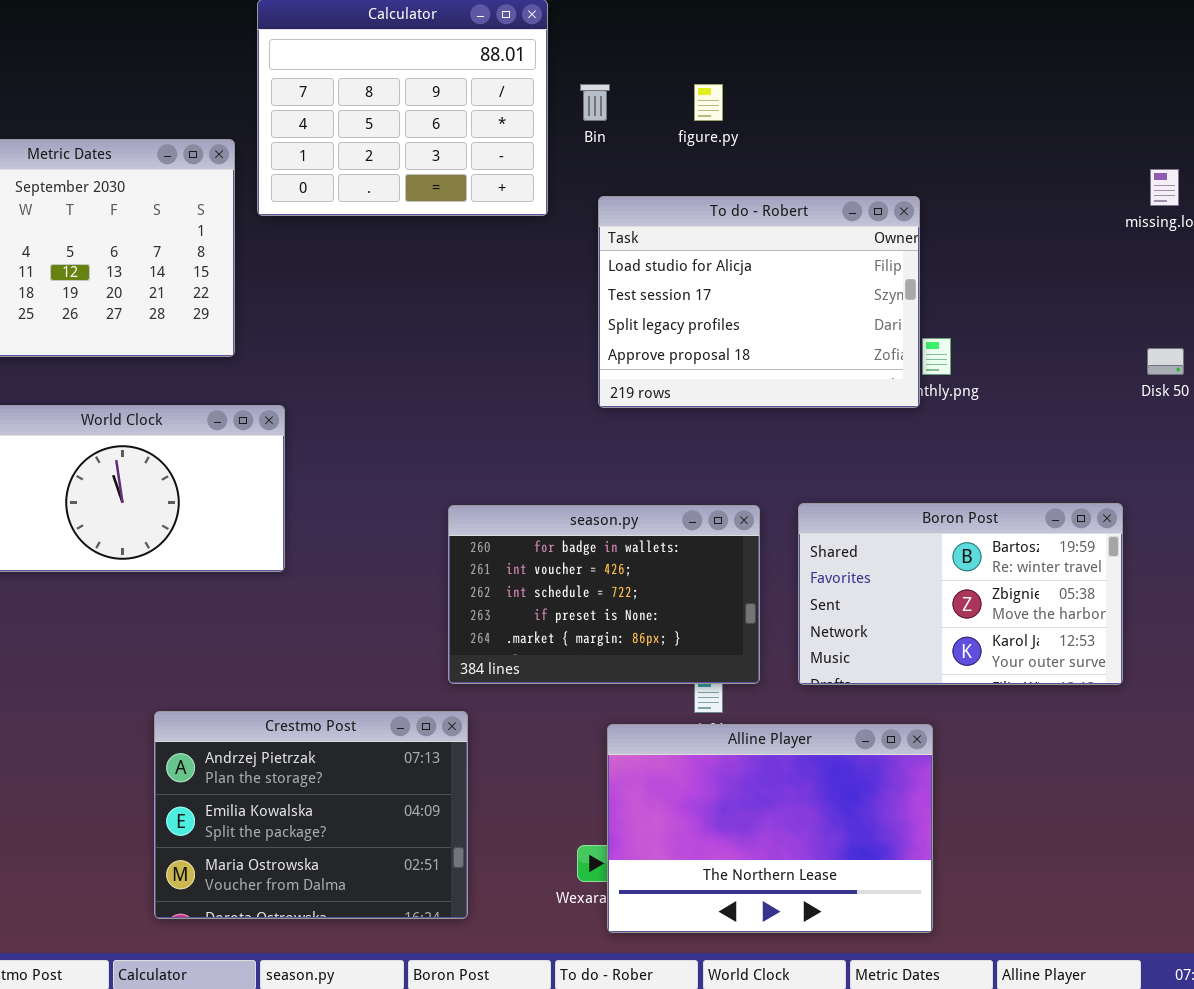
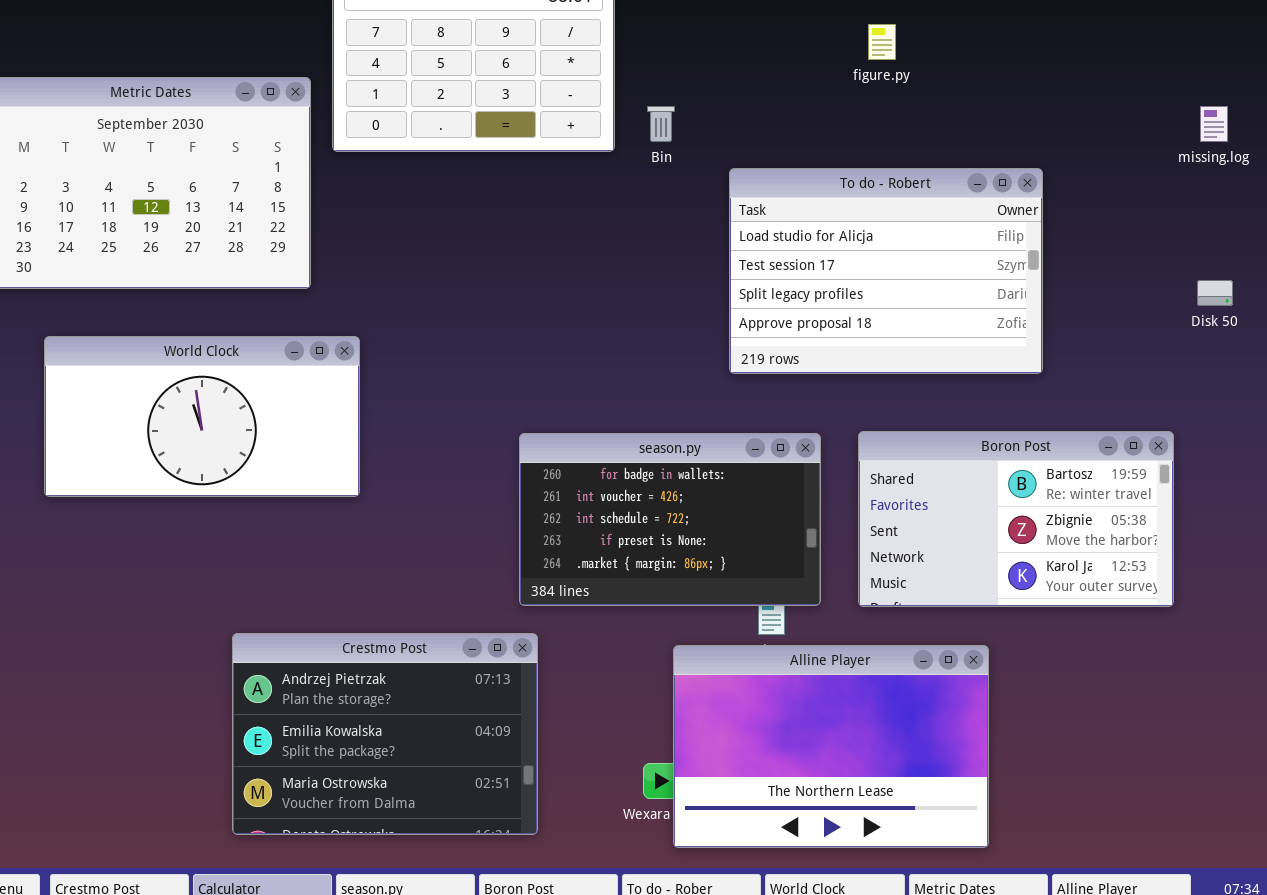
Bin: [580,84,610,121] -> [647,106,675,142], moved
figure.py: [694,84,723,121] -> [868,24,896,60], moved
To do - Robert: [598,196,920,408] -> [729,168,1043,374], moved

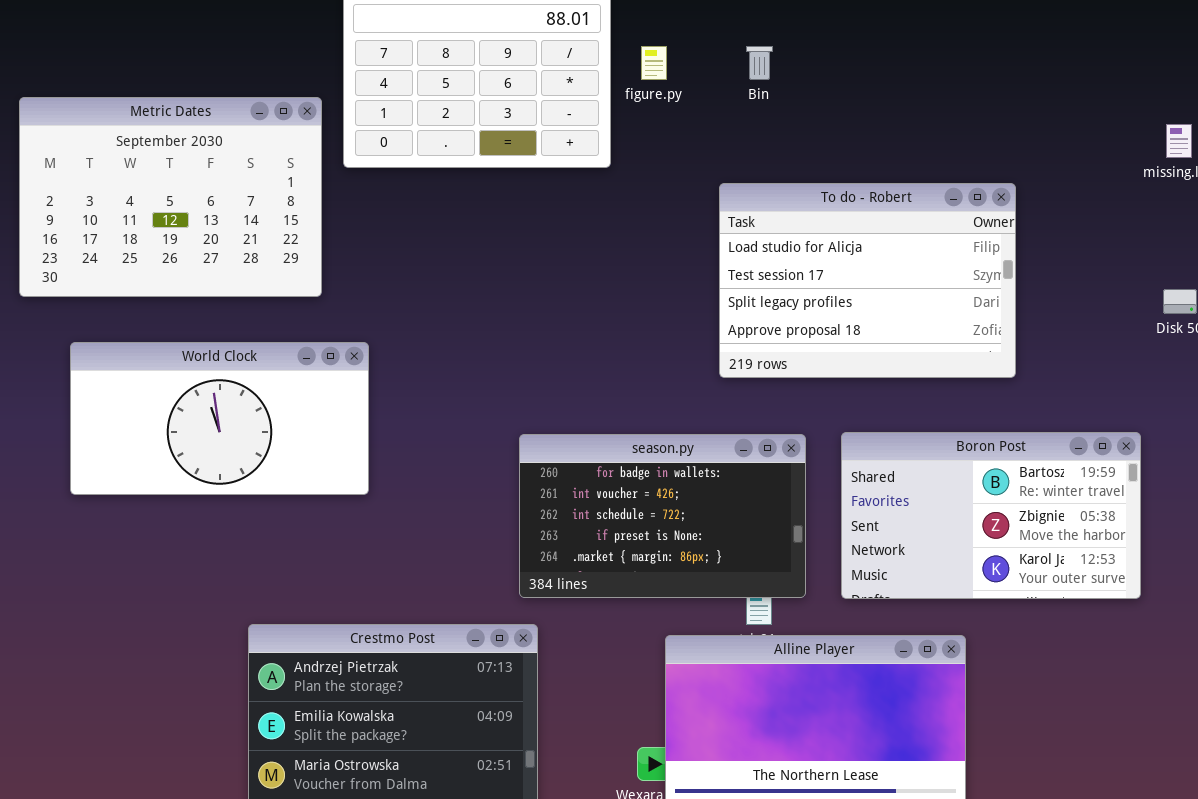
figure.py: [868,24,896,60] -> [641,46,667,80], moved
Bin: [647,106,675,142] -> [746,46,773,80], moved

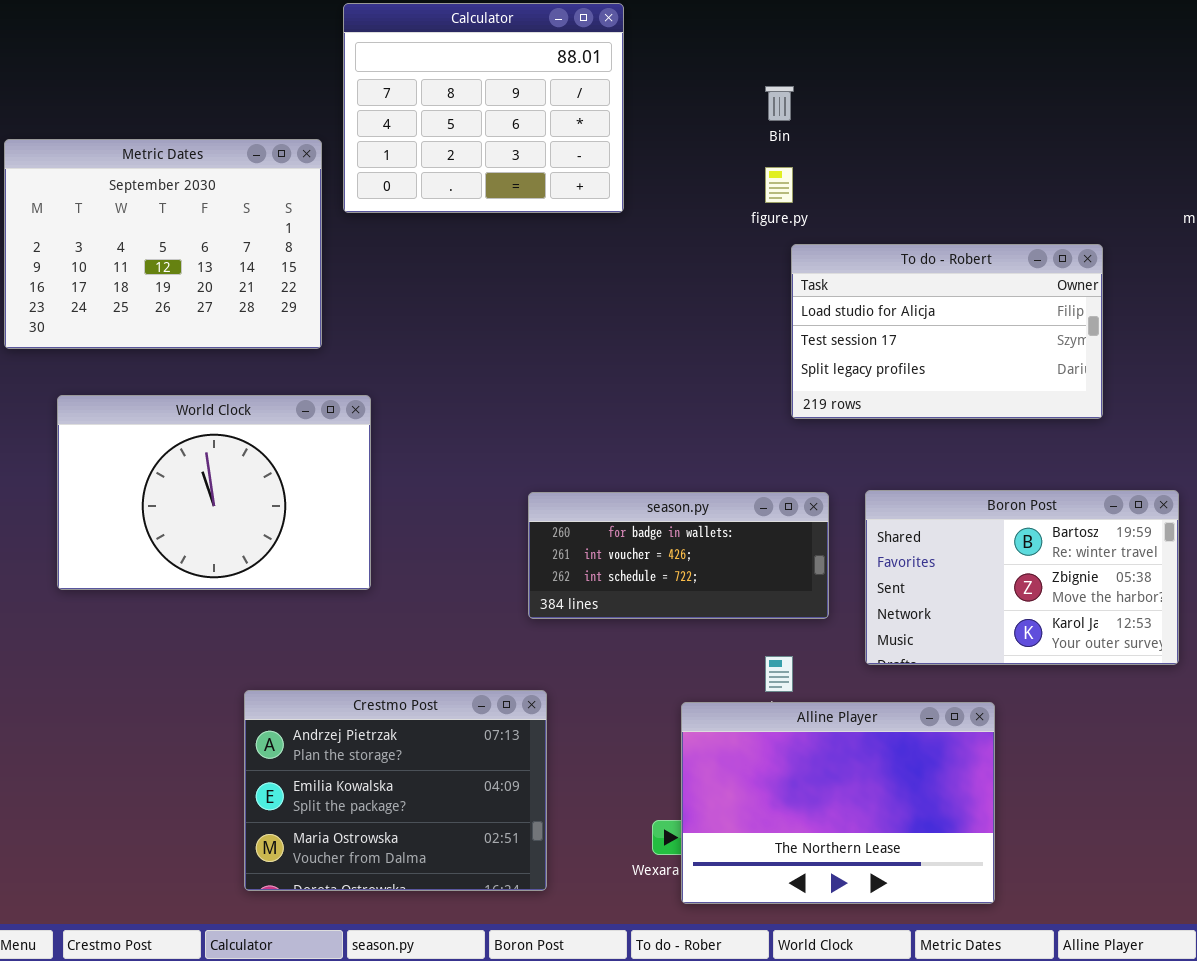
figure.py: [641,46,667,80] -> [765,167,793,203], moved
To do - Robert: [719,183,1016,378] -> [791,244,1103,419], moved, resized
World Clock: [70,342,369,495] -> [57,395,371,590], resized
season.py: [519,434,806,598] -> [528,492,829,619], resized

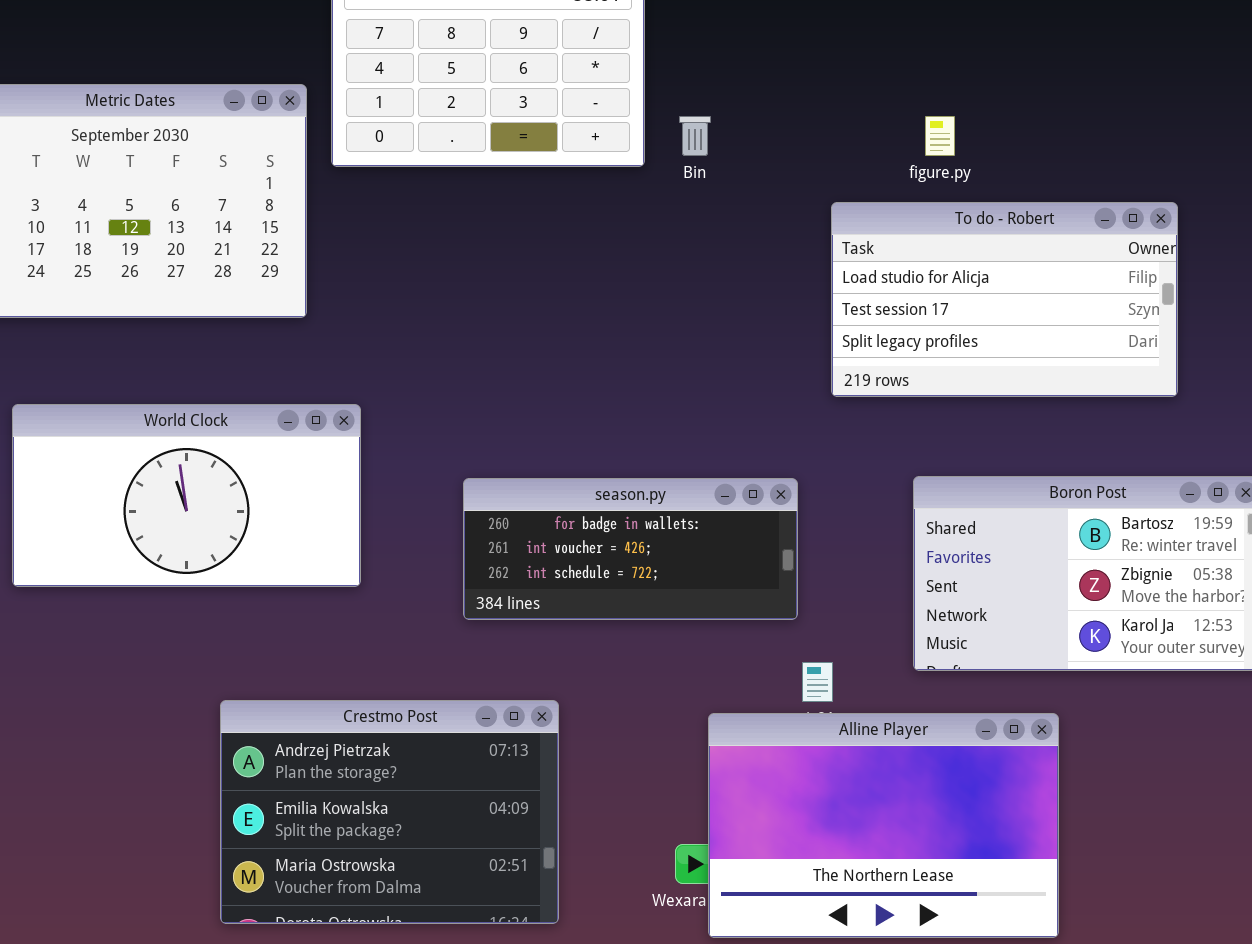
Bin: [765,86,794,121] -> [679,116,711,156], moved
figure.py: [765,167,793,203] -> [925,116,955,156], moved
World Clock: [57,395,371,590] -> [12,404,361,587], resized
season.py: [528,492,829,619] -> [463,478,798,620], moved

